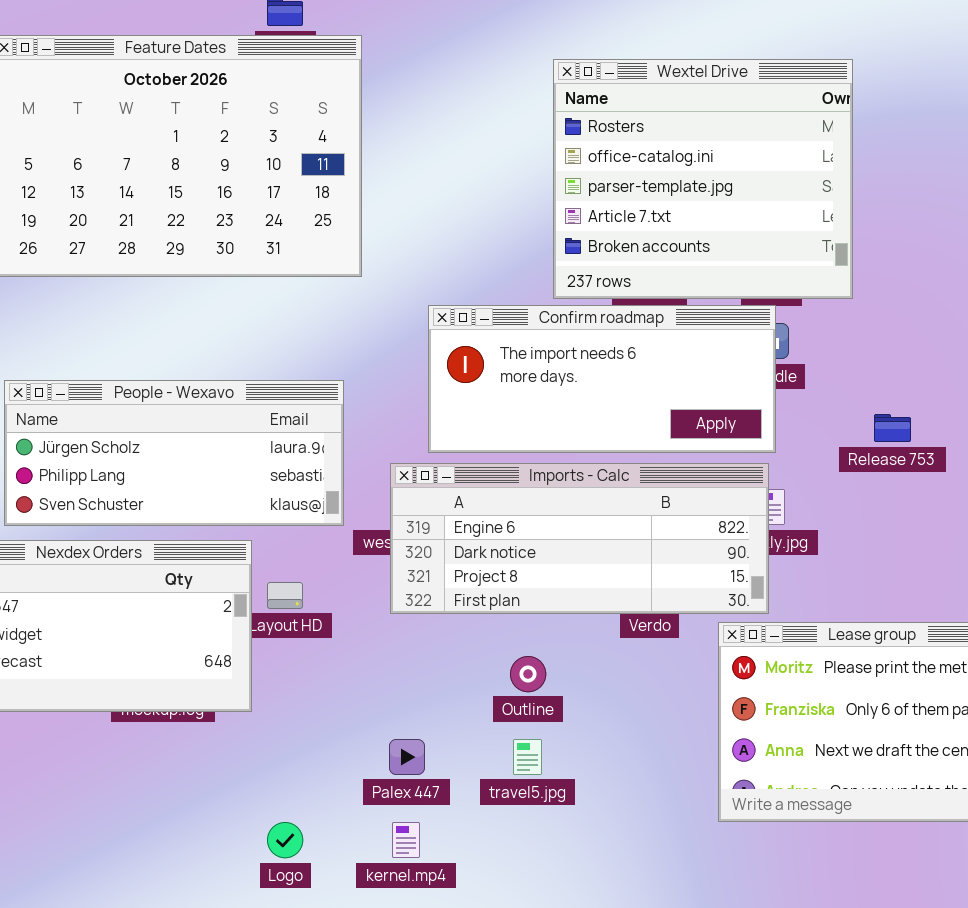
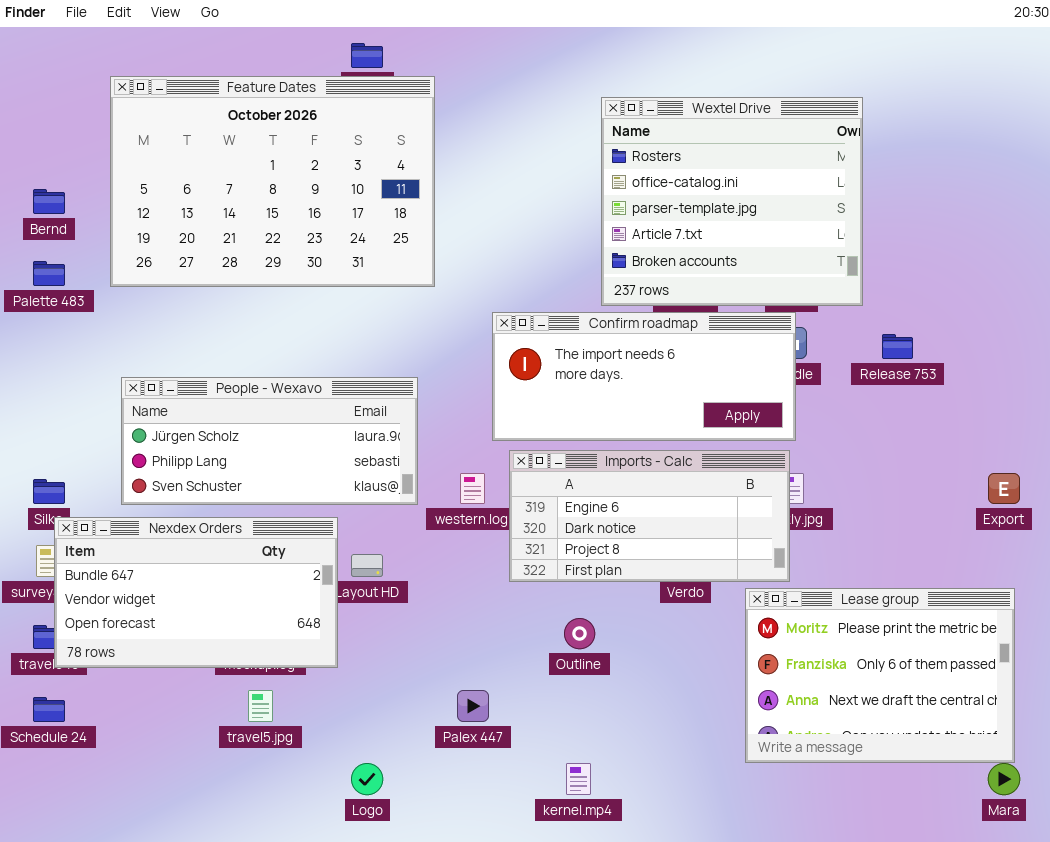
Release 753: [874,414,911,442] -> [882,334,913,359], moved
Imports - Calc: [390,463,769,614] -> [509,450,790,582], resized
travel5.jpg: [513,739,542,775] -> [248,690,273,722], moved
kernel.mp4: [392,822,420,858] -> [566,763,591,795], moved

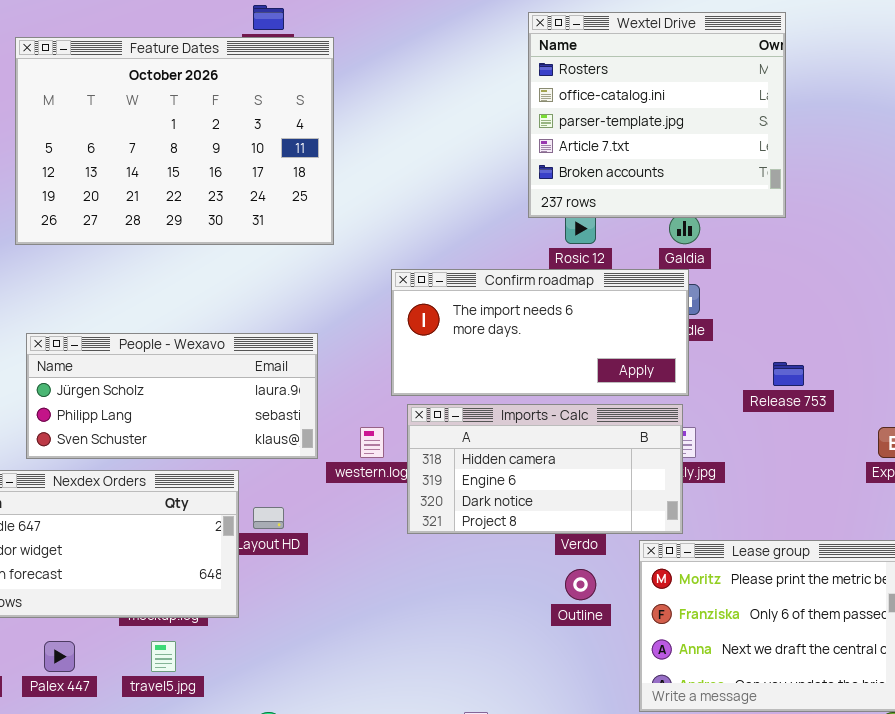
Wextel Drive: [601,97,863,306] -> [528,12,786,218], moved
Release 753: [882,334,913,359] -> [773,362,804,386], moved
Imports - Calc: [509,450,790,582] -> [407,404,683,534], scrolled up 1 row
Outline: [564,618,595,649] -> [565,569,596,600], moved
Palex 447: [457,690,489,722] -> [44,641,75,672], moved

